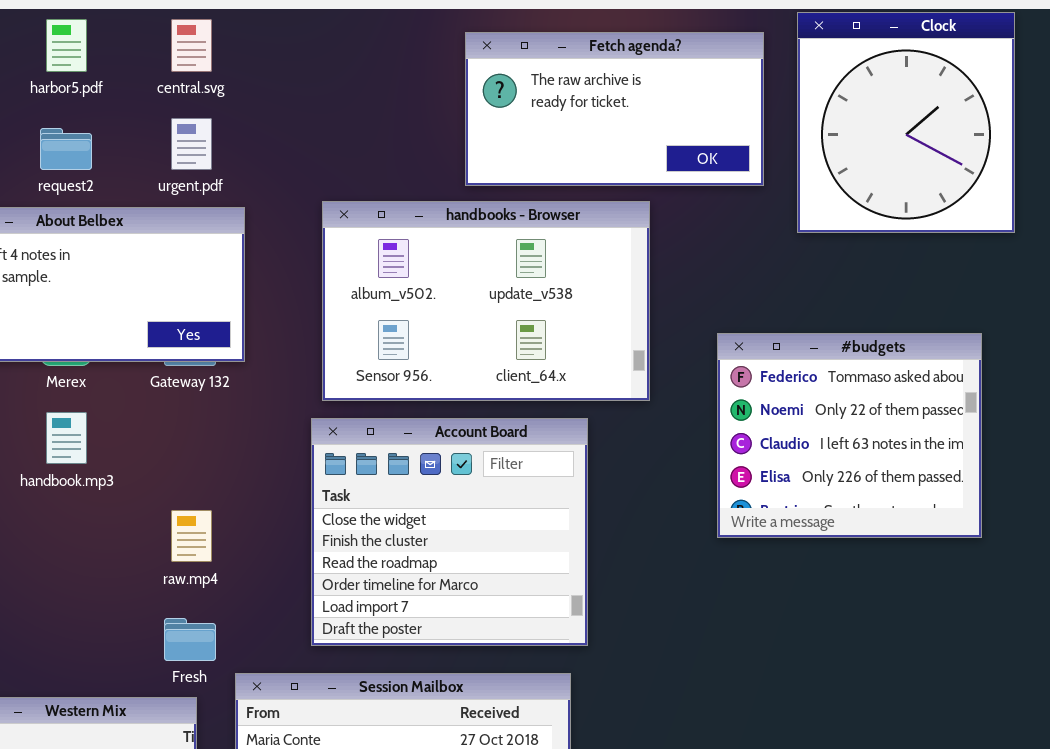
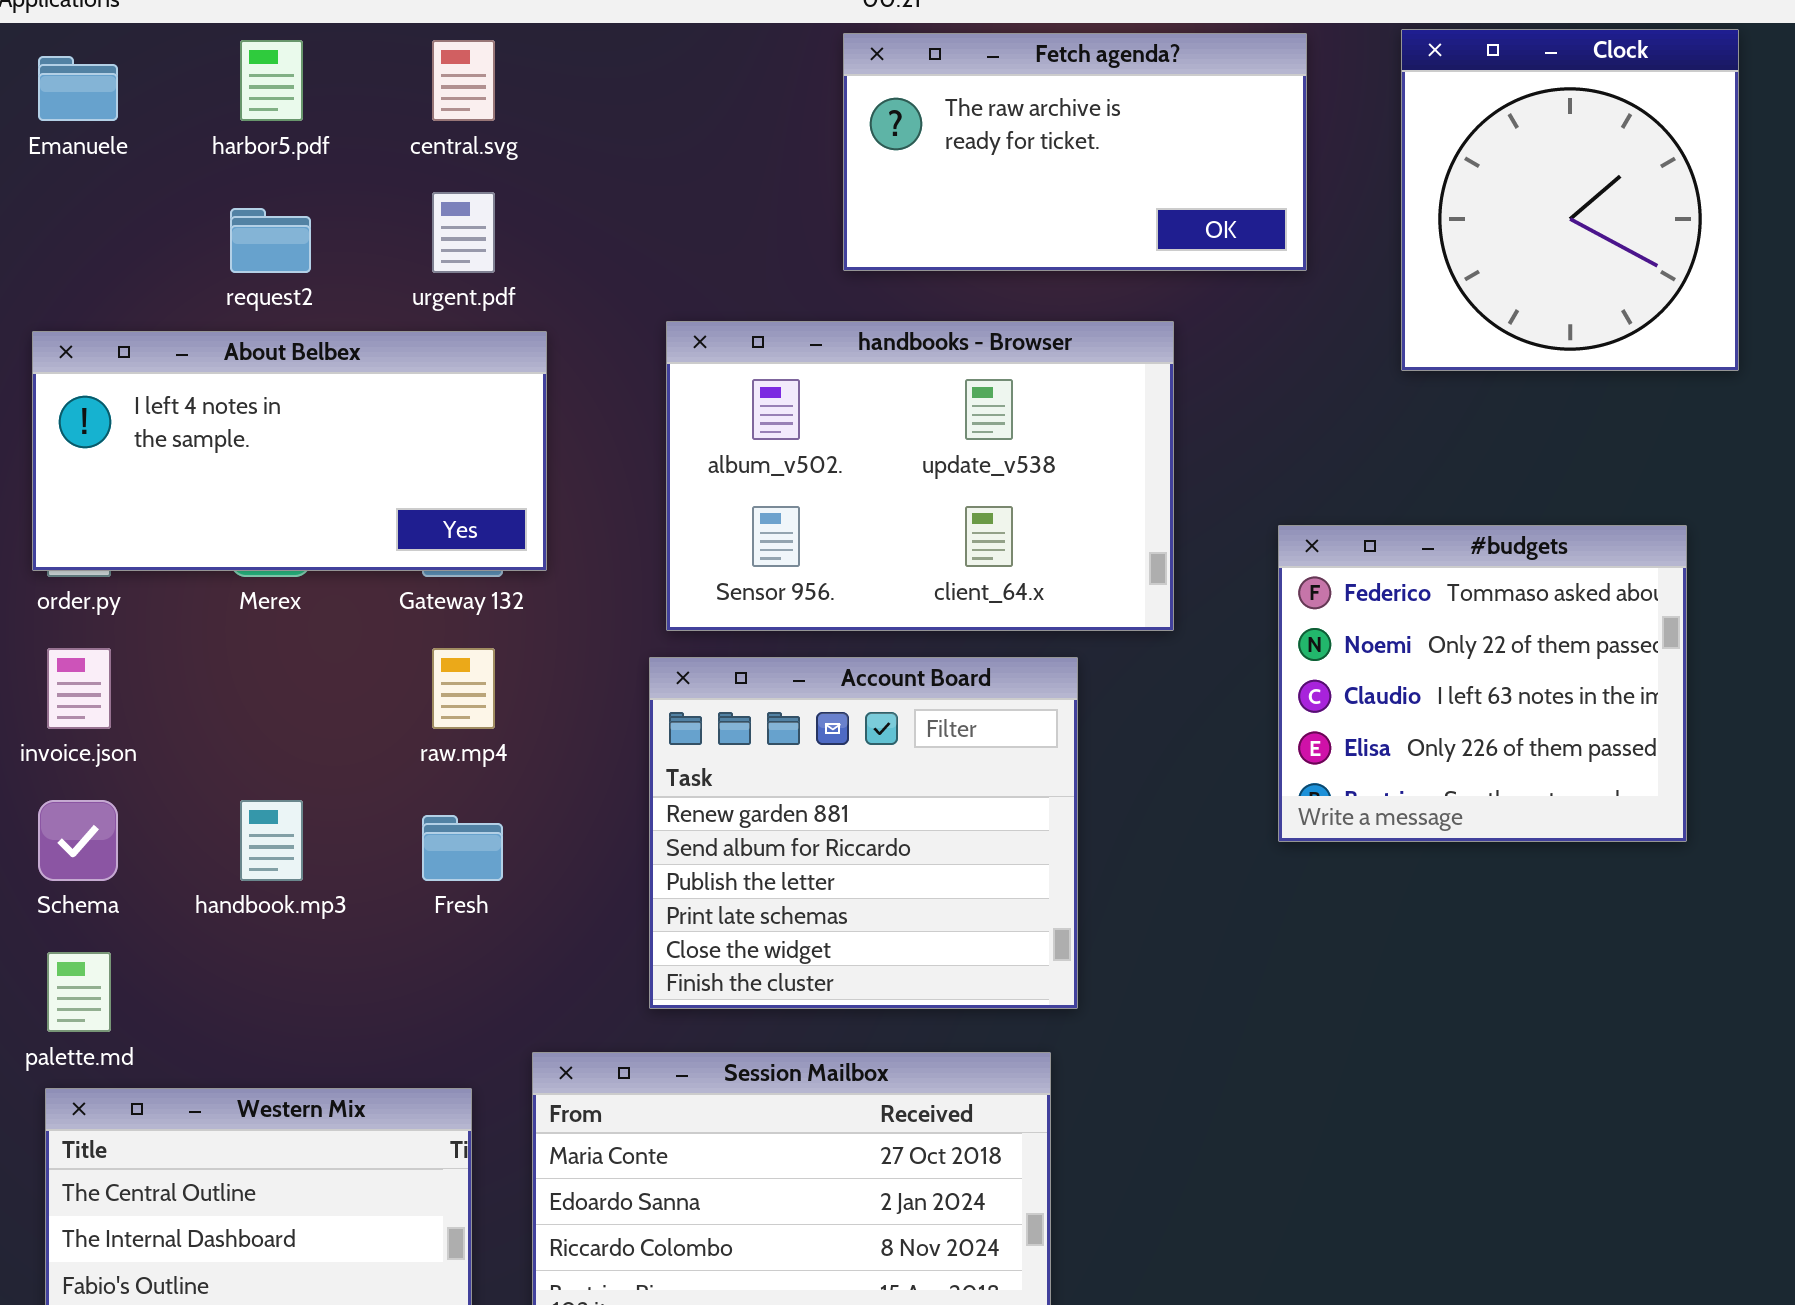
Fetch agenda?: [465,32,764,186] -> [843,33,1307,271], moved
handbook.mp3: [46,412,87,464] -> [240,800,303,881], moved
Account Board: [311,418,588,646] -> [649,657,1078,1009], scrolled up 4 rows
raw.mp4: [171,510,212,562] -> [432,648,495,729], moved
Fresh: [164,618,216,661] -> [422,815,503,881], moved

